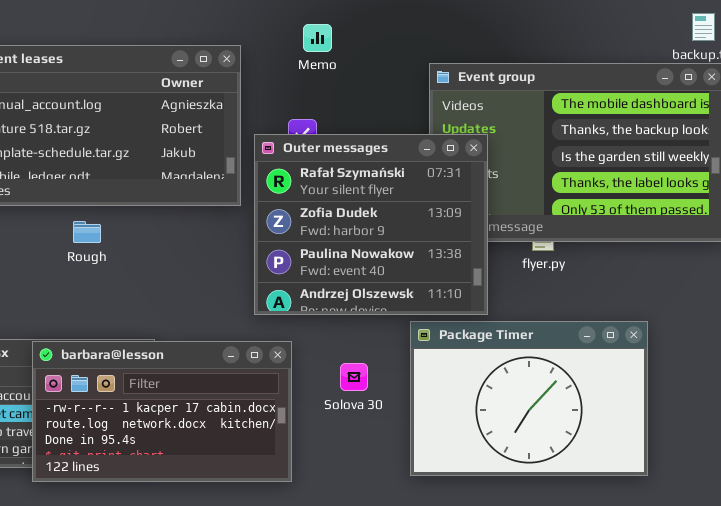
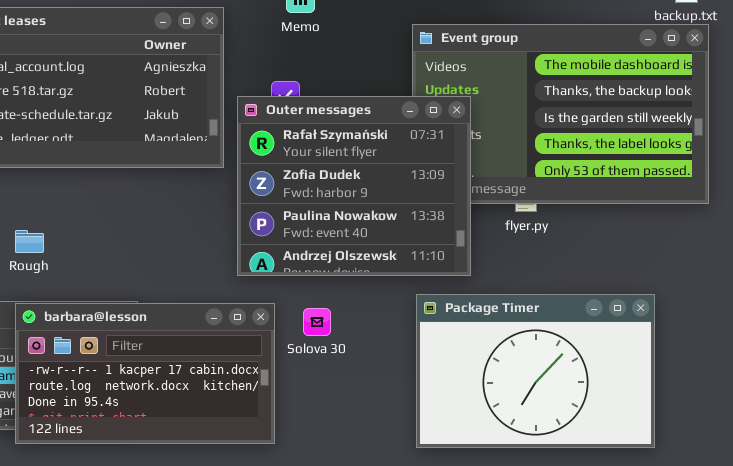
Rough: [73,221,101,243] -> [15,230,44,253], moved
Package Timer: [410,321,648,476] -> [416,294,655,448], moved
Solova 30: [340,363,368,391] -> [303,308,331,336], moved

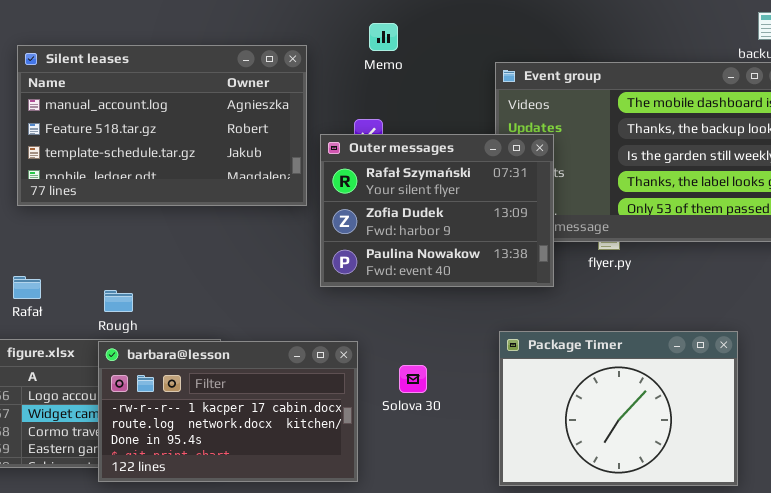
Outer messages: [237,96,471,276] -> [320,134,554,287], resized
Rough: [15,230,44,253] -> [104,290,133,312], moved
Solova 30: [303,308,331,336] -> [399,365,427,393], moved

